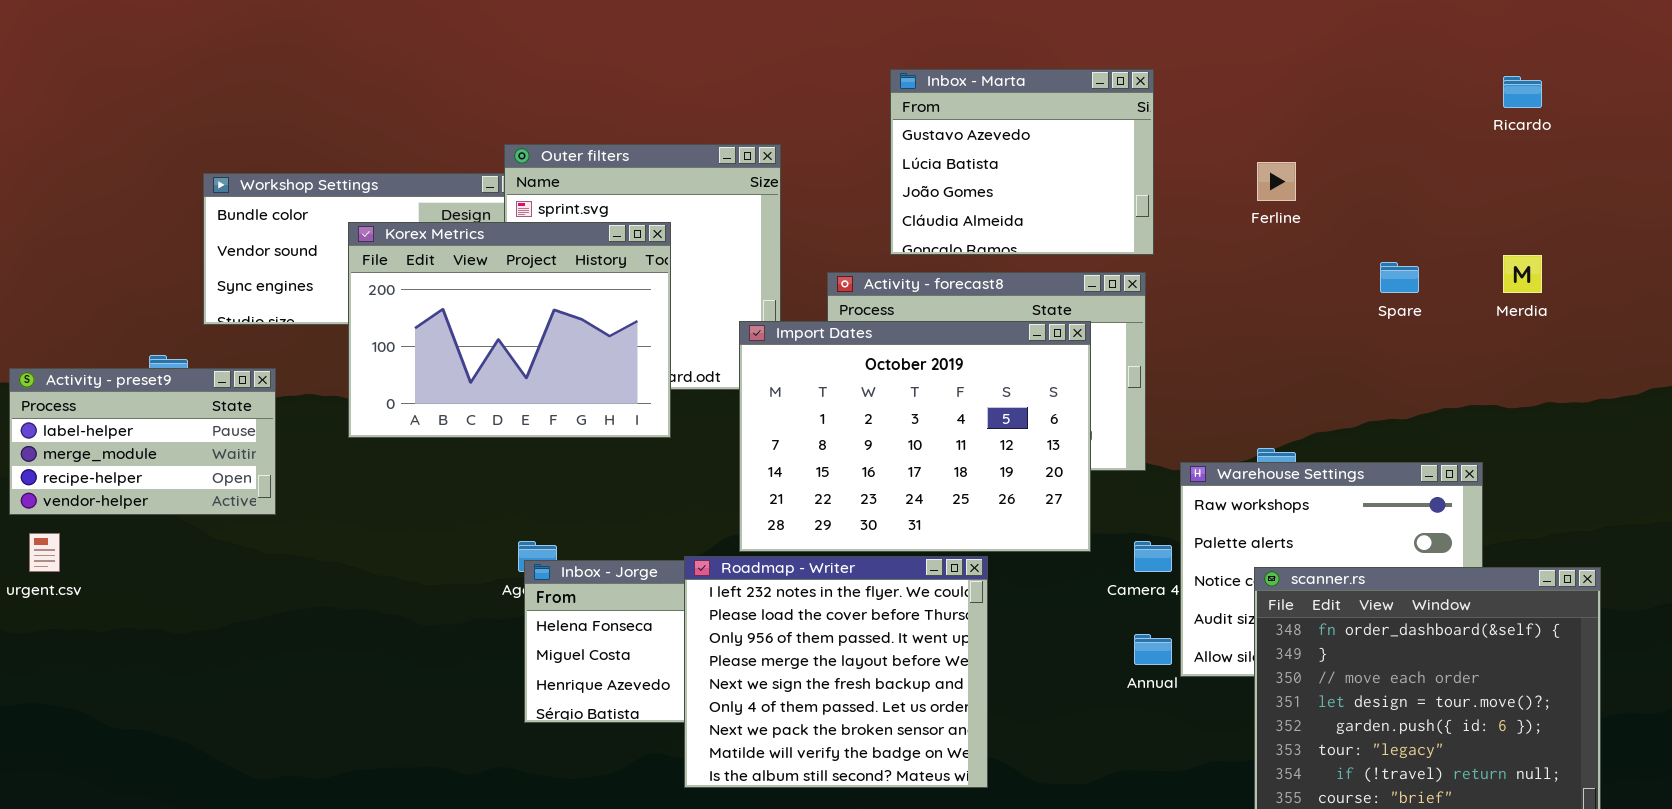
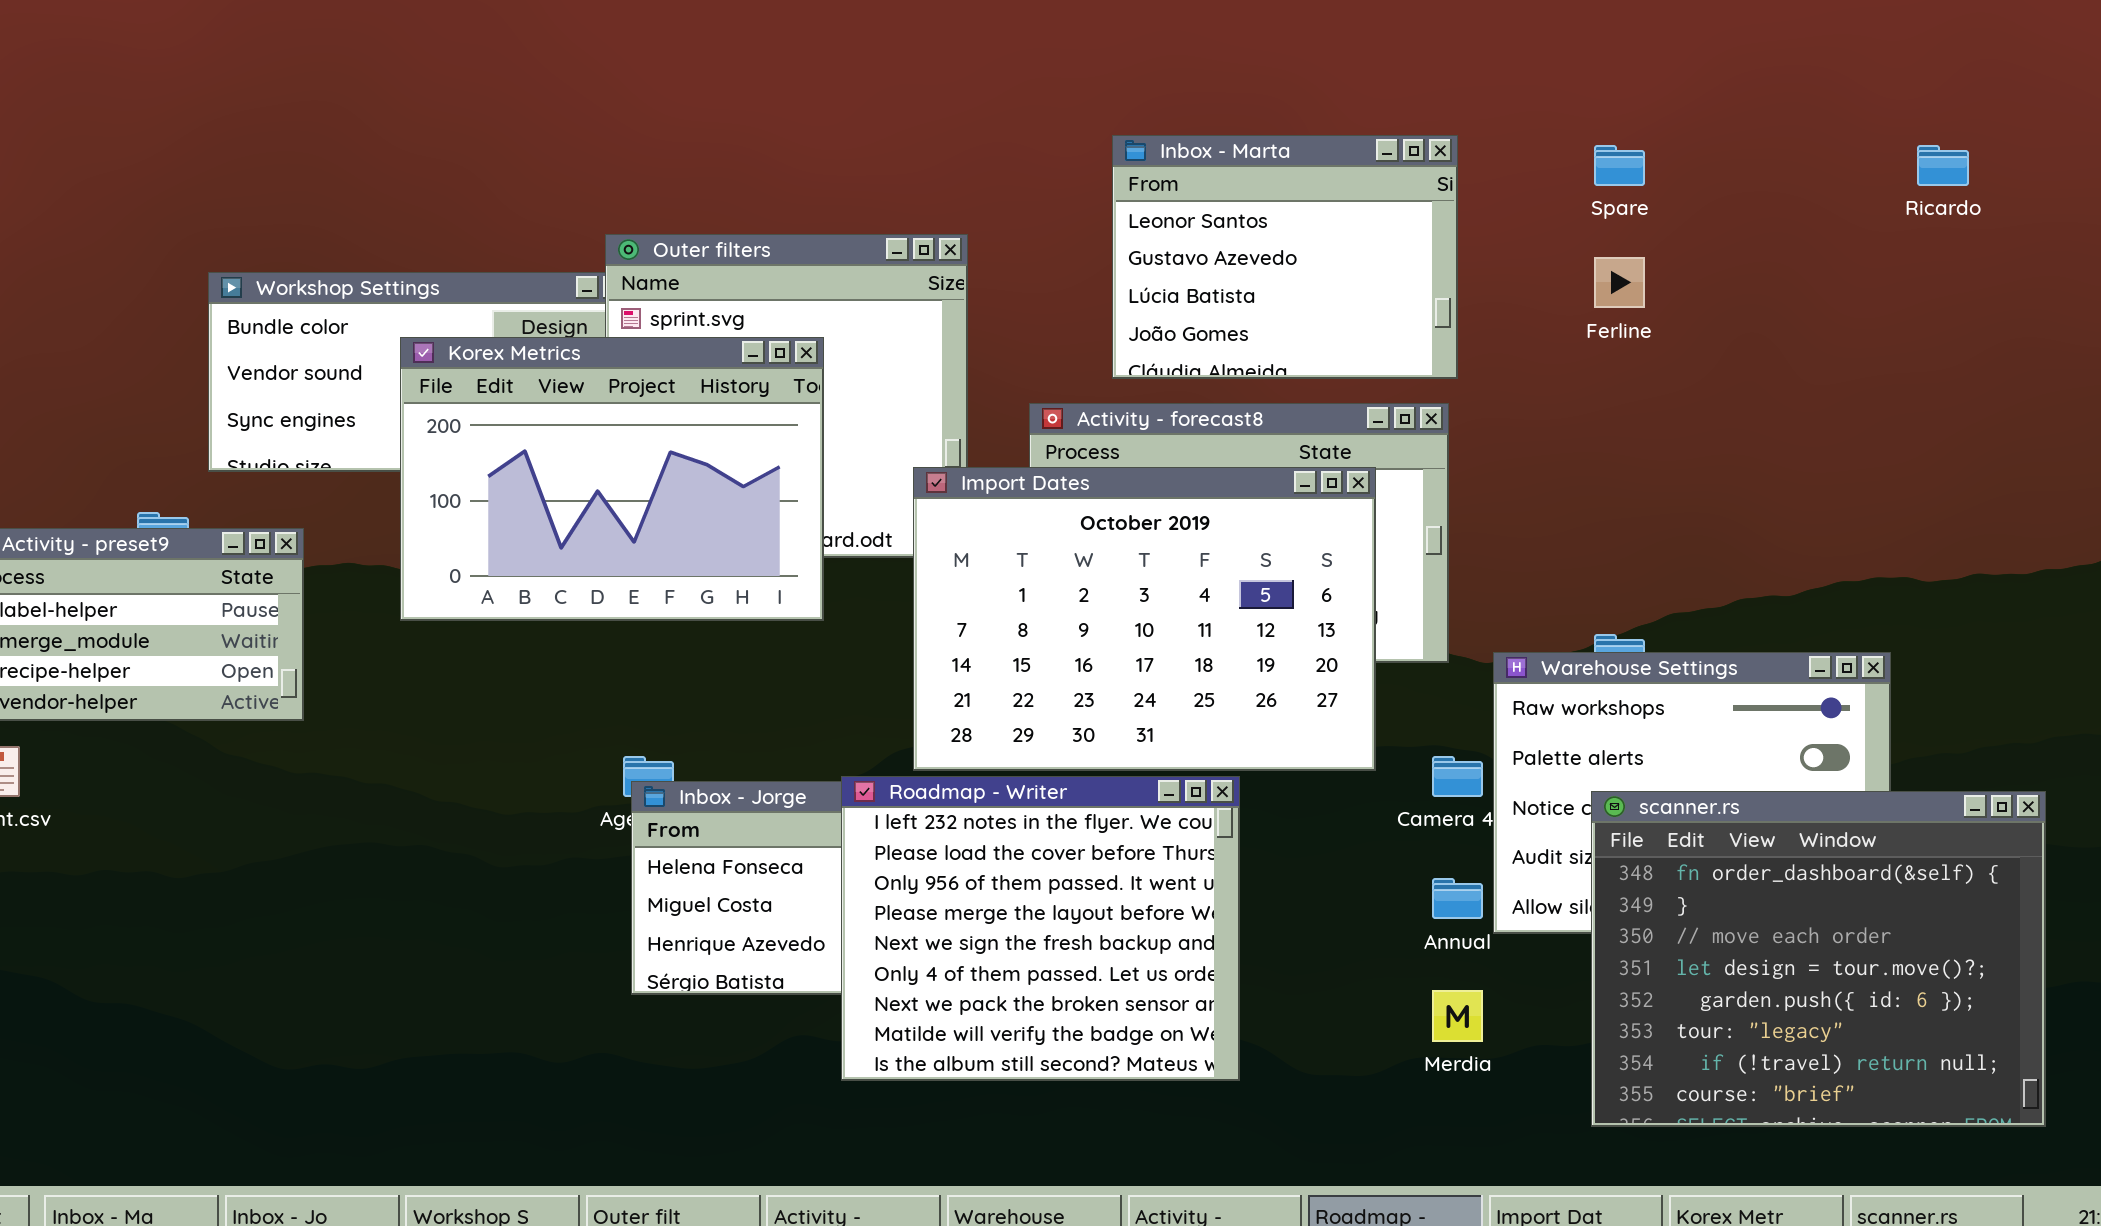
Inbox - Marta: [890,69,1154,255] -> [1112,135,1458,379], scrolled up 1 row
Merdia: [1503,255,1542,293] -> [1432,990,1483,1042], moved
Spare: [1380,262,1419,293] -> [1594,145,1645,186], moved

